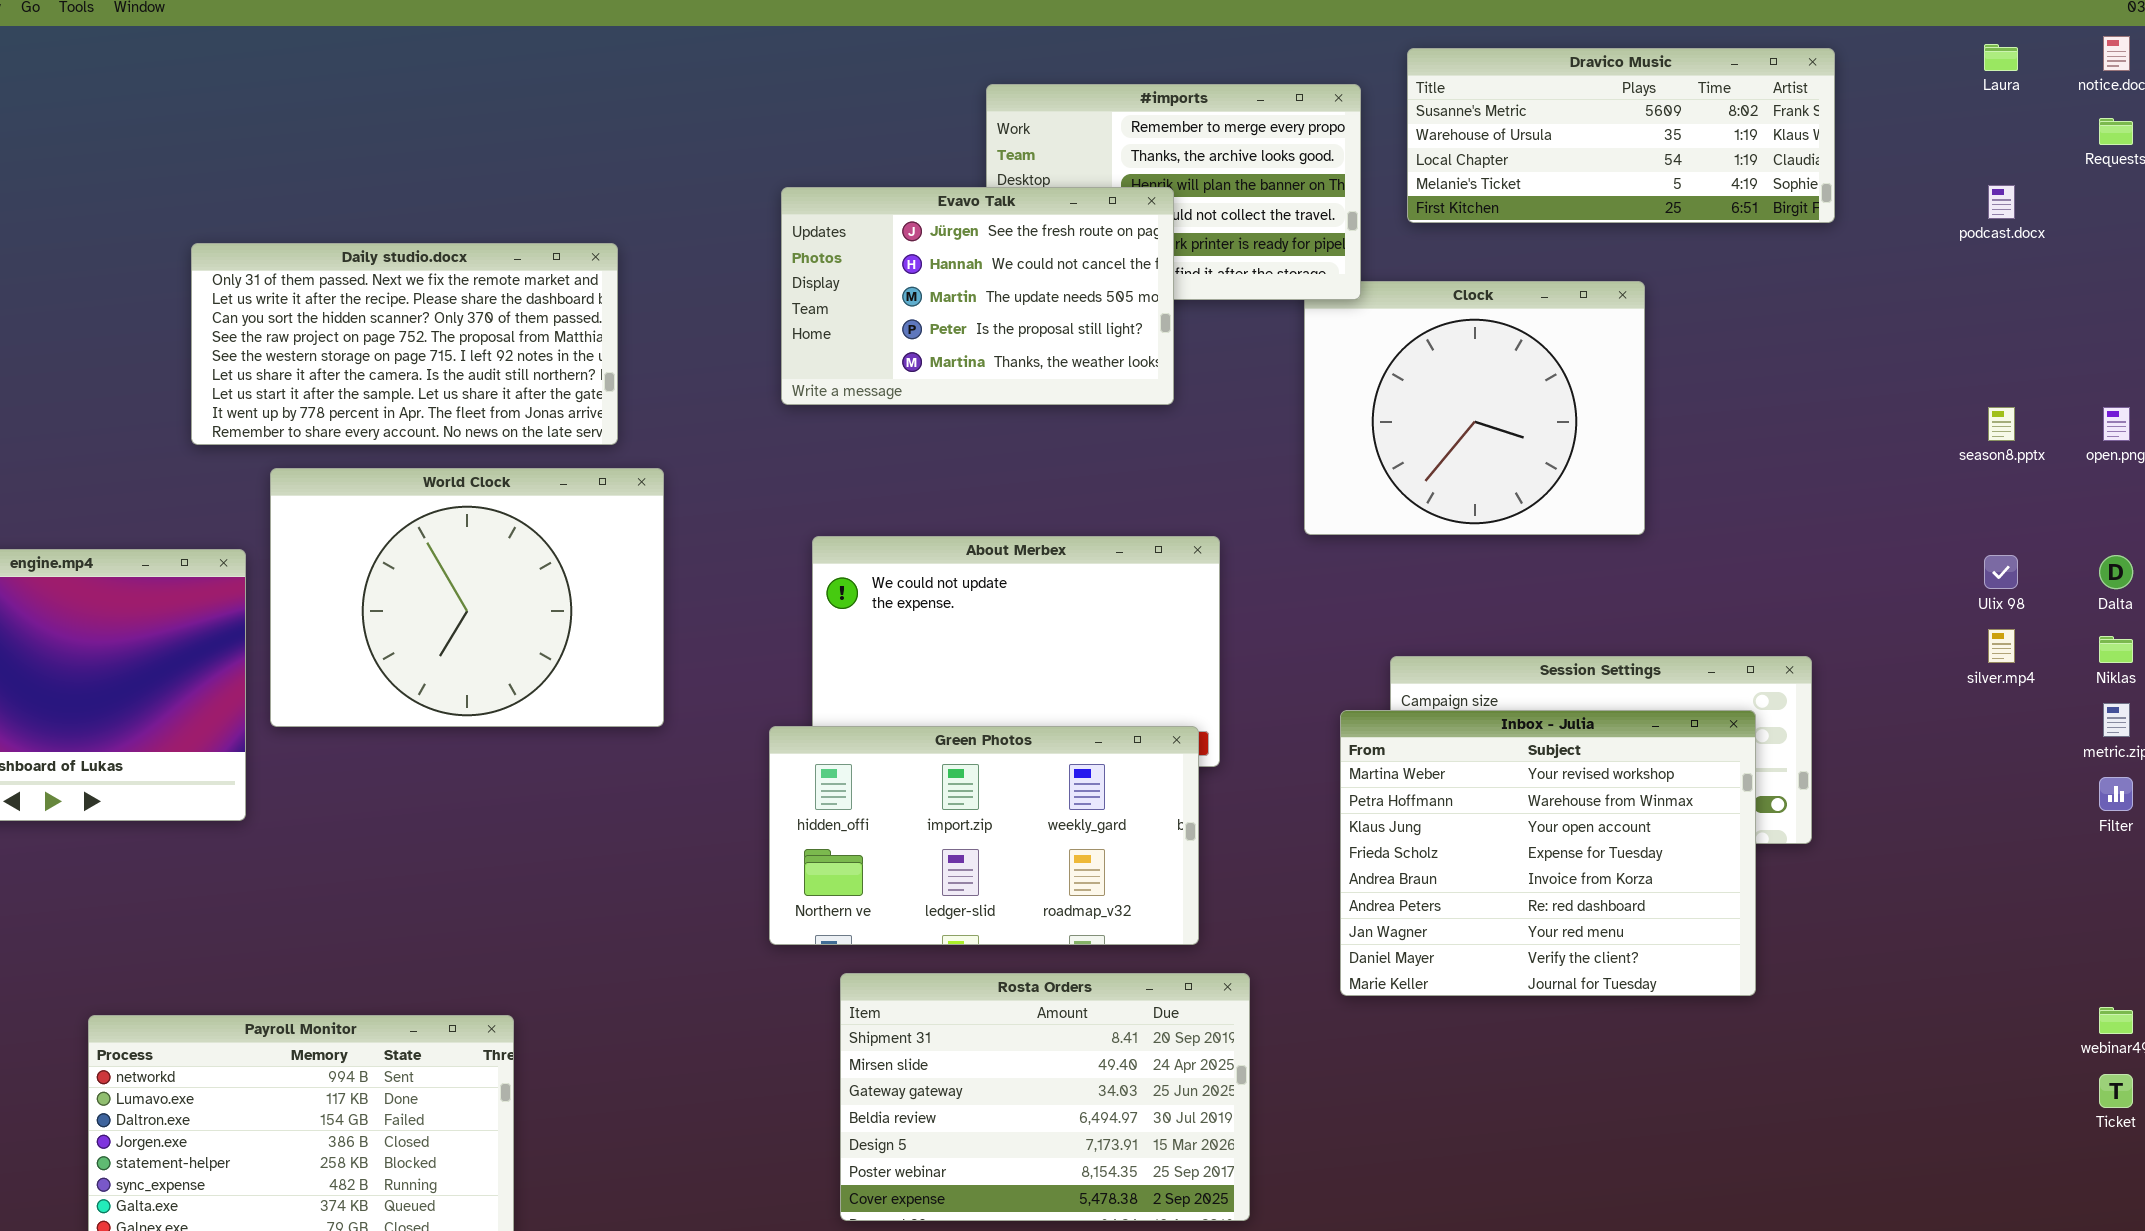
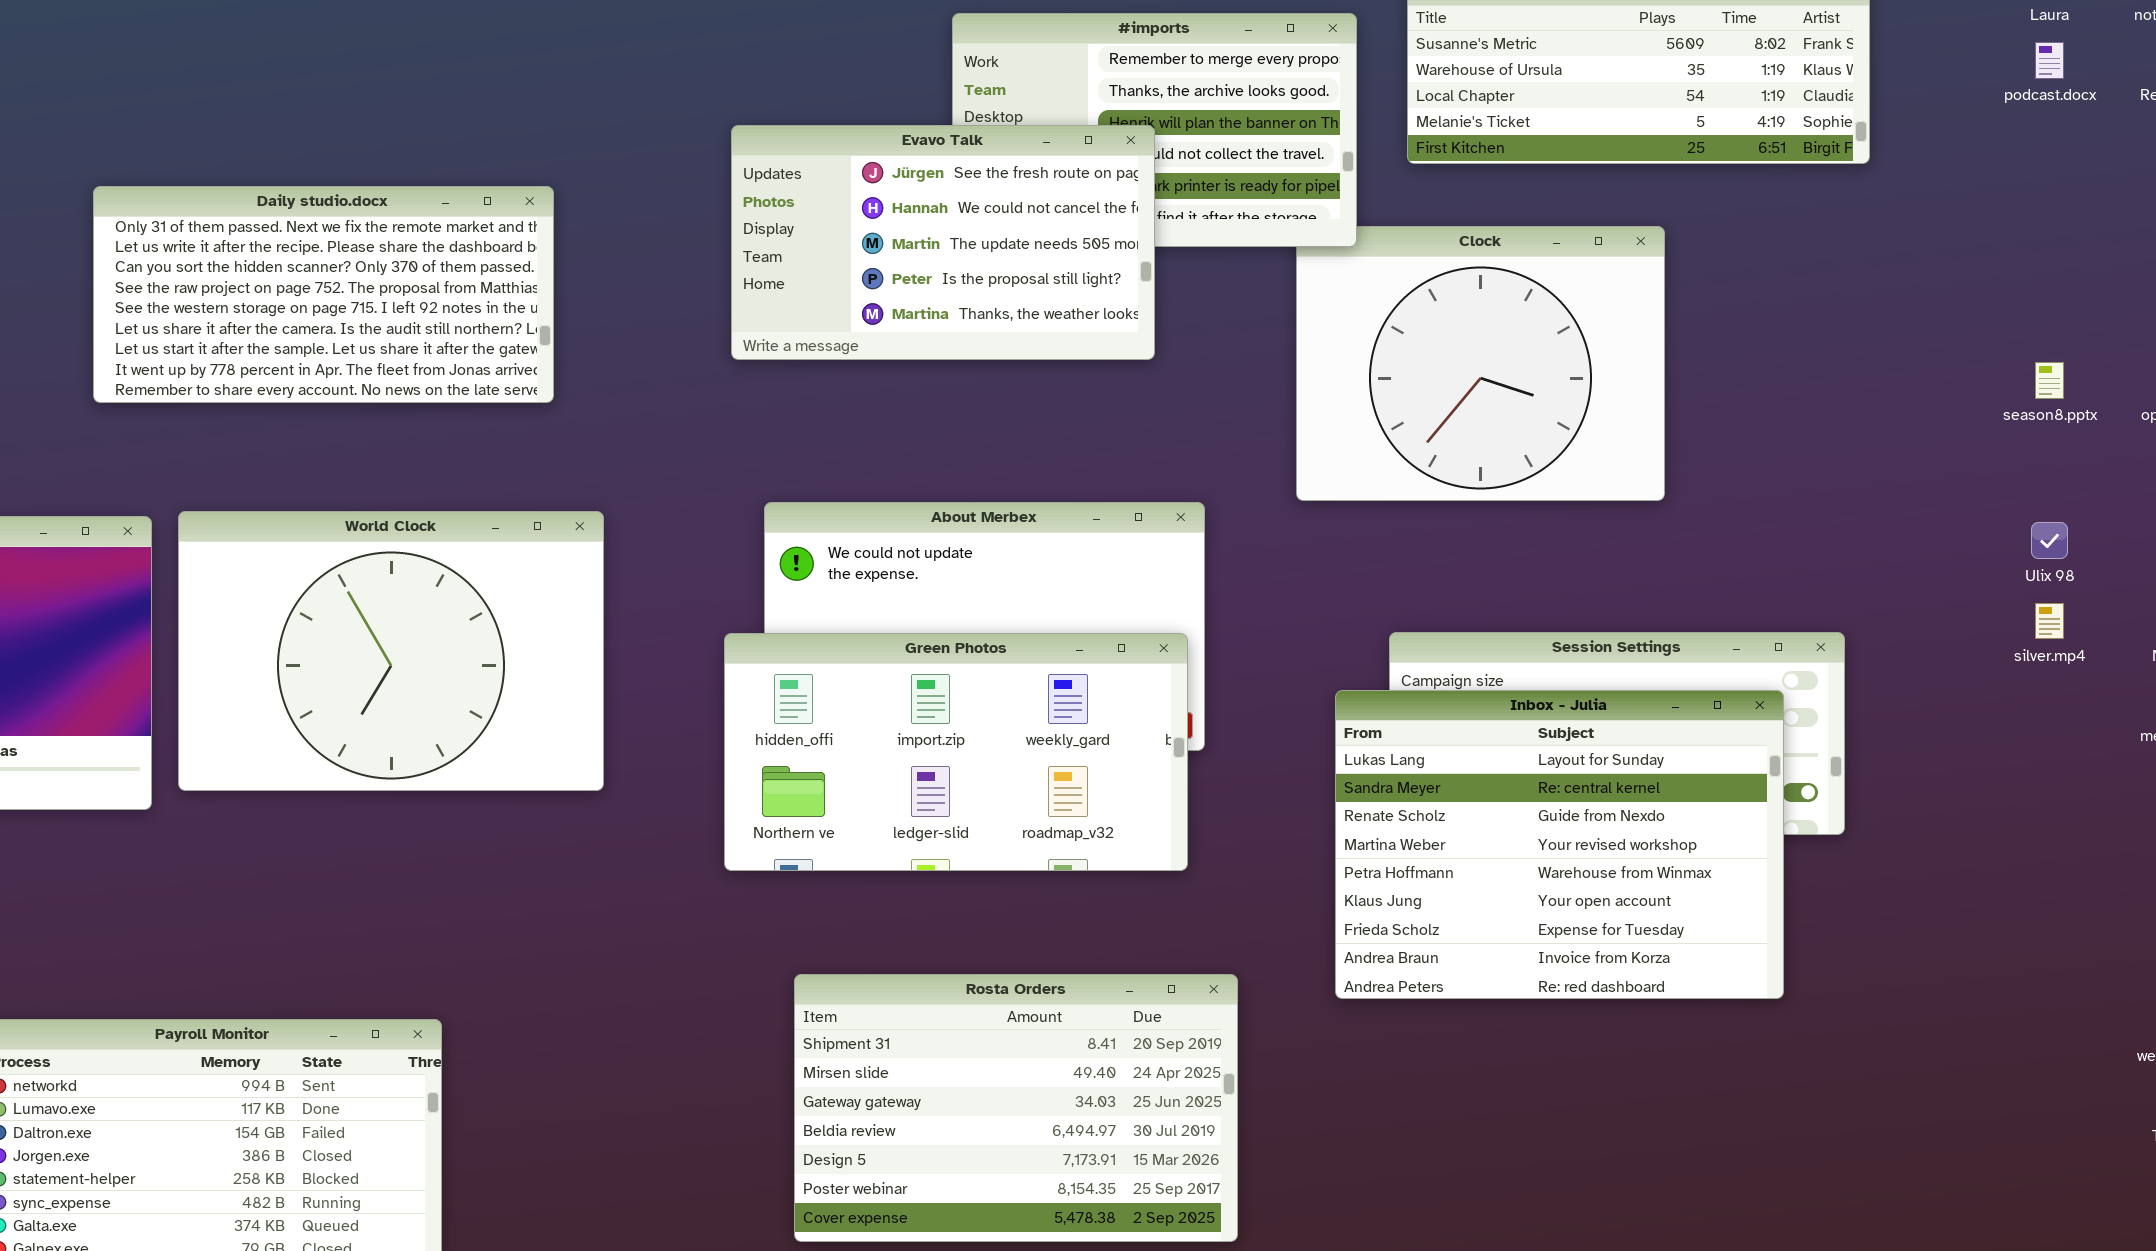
podcast.docx: [1988,185,2015,219] -> [2035,42,2064,79], moved
World Clock: [270,468,664,727] -> [178,511,604,791], moved
Inbox - Julia: [1340,710,1756,996] -> [1335,690,1784,999], scrolled up 3 rows
Green Photos: [769,726,1199,945] -> [724,633,1188,871], moved

